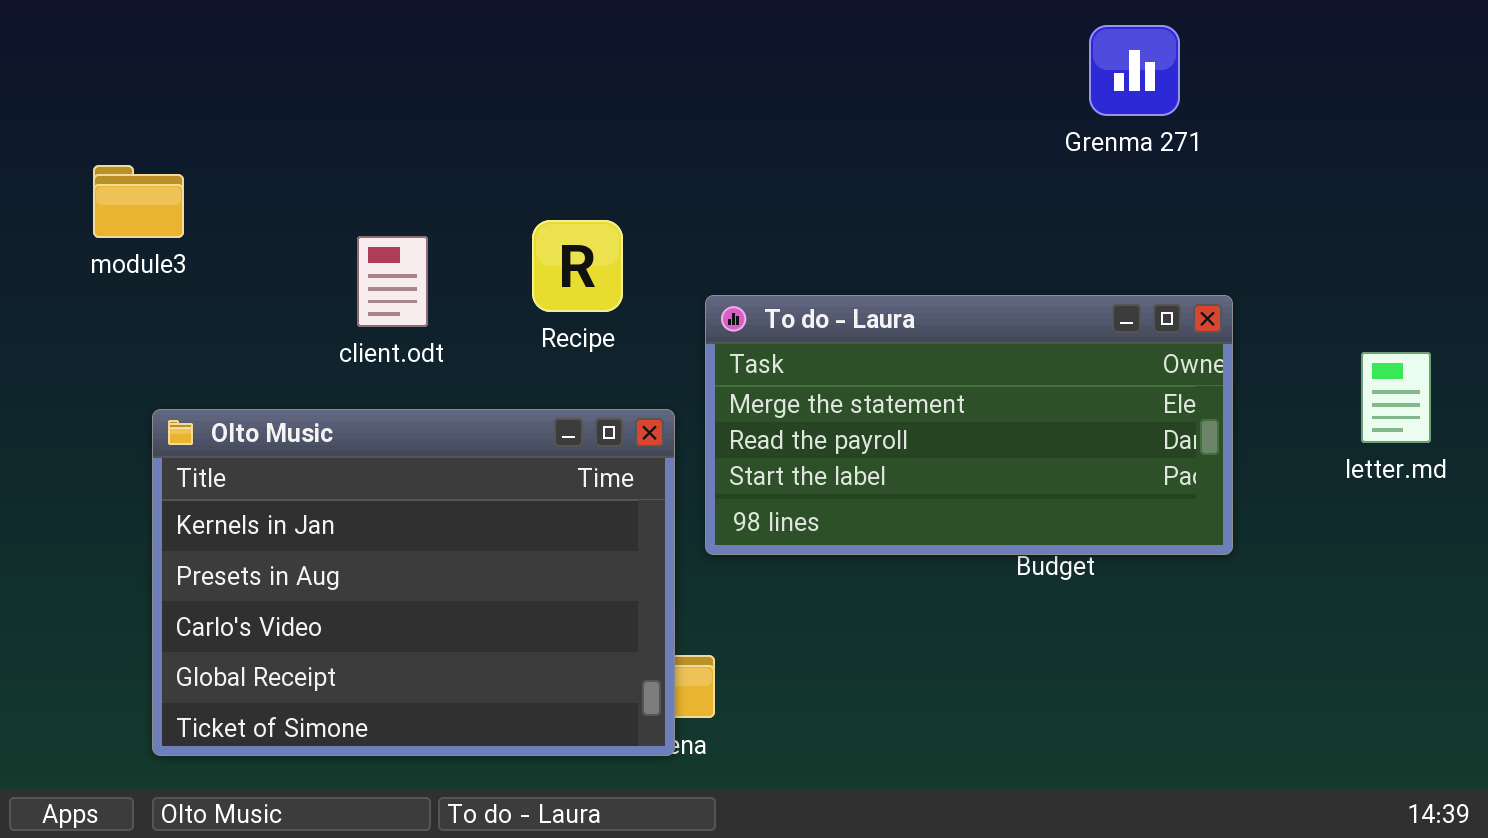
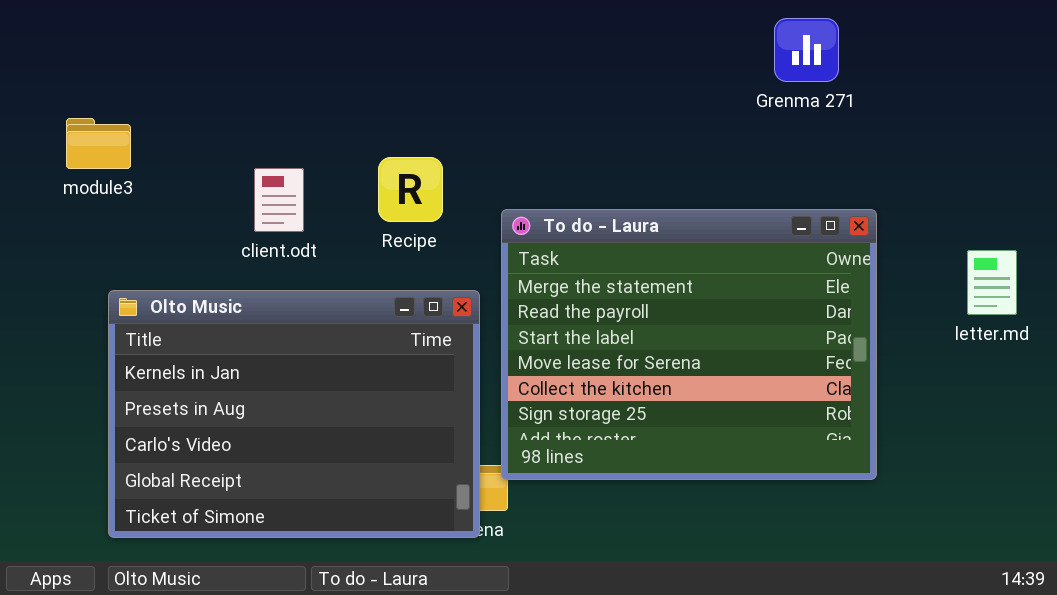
To do - Laura: [705,295,1233,555] -> [501,209,877,480], resized

